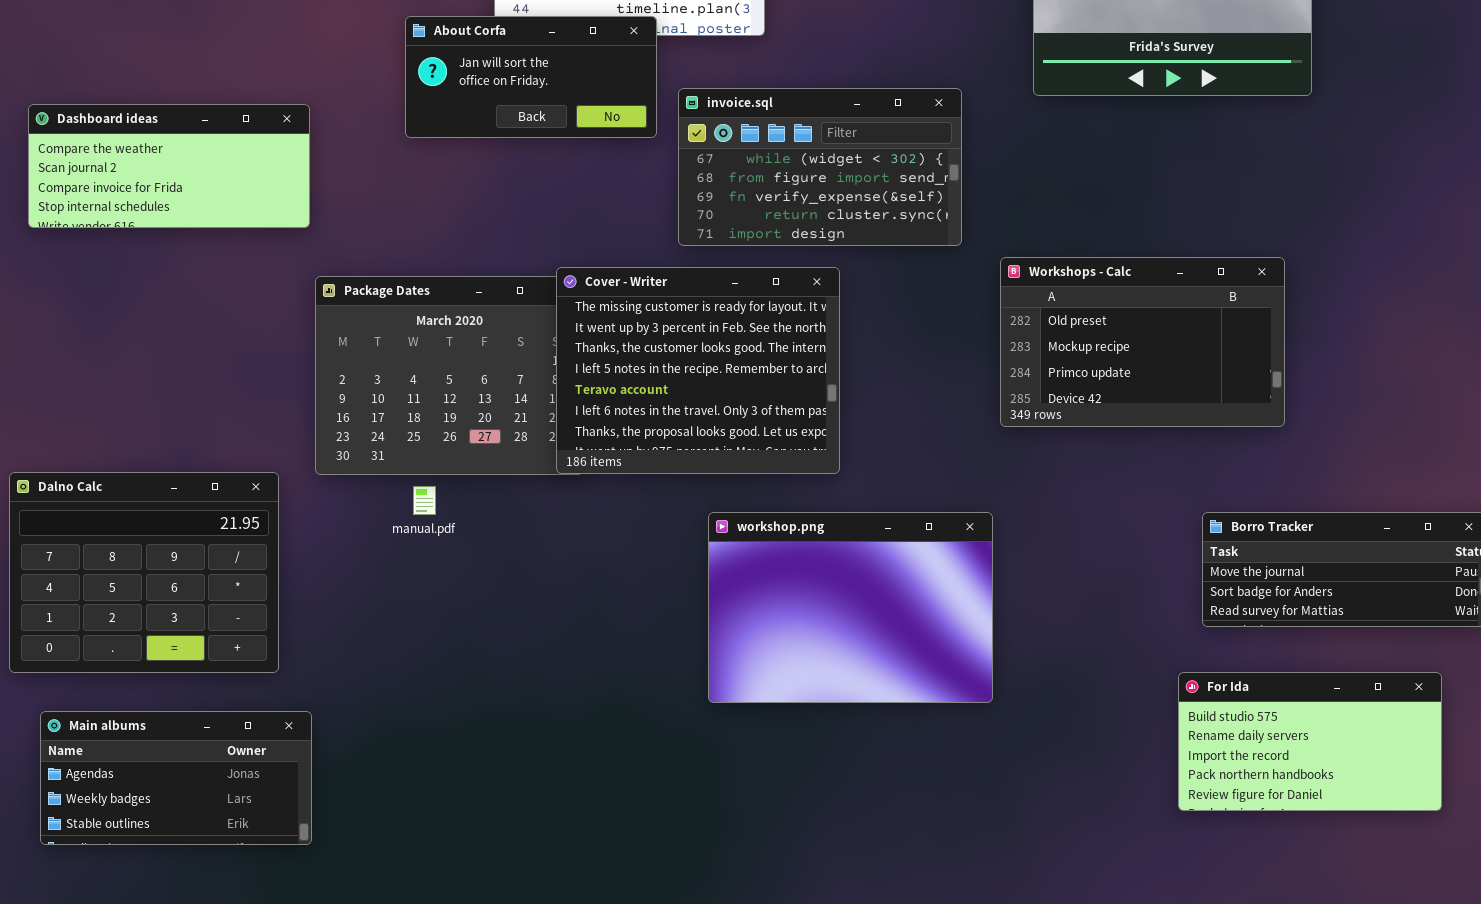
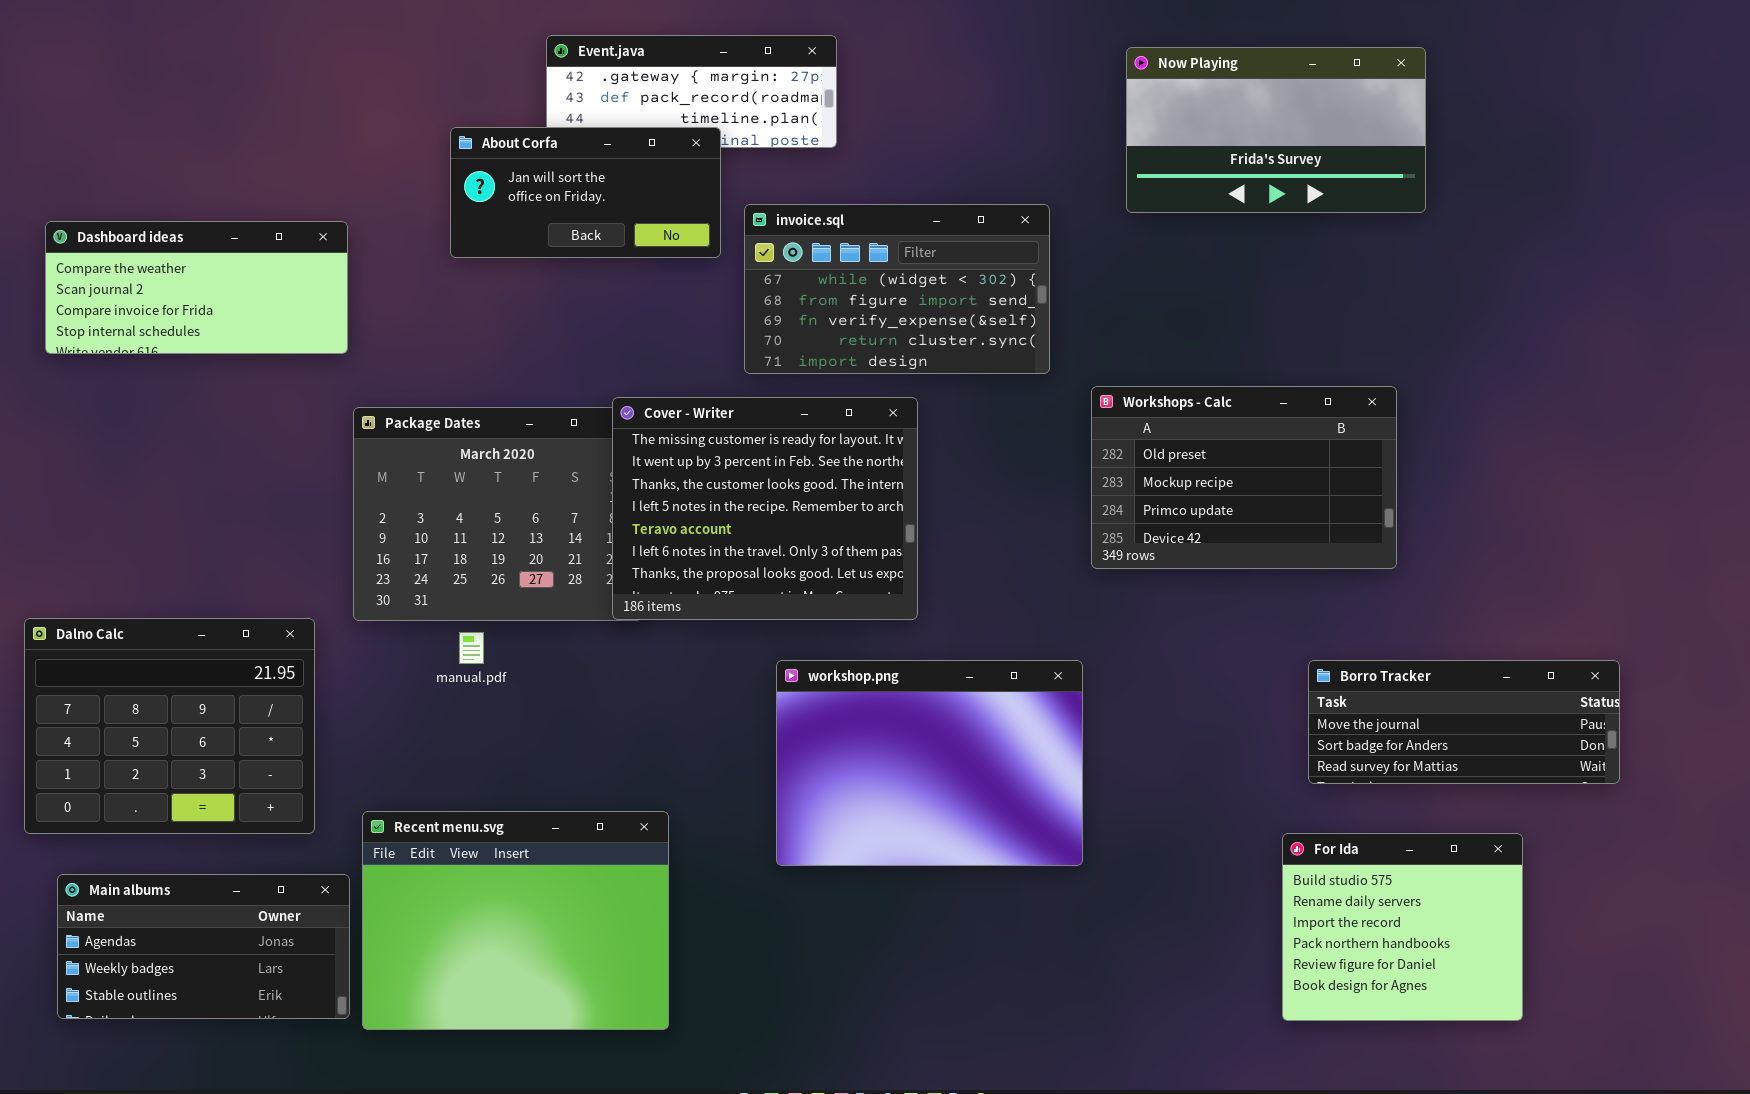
Recent menu.svg: none -> [362,811,669,1030], opened
For Ida: [1178,672,1442,811] -> [1282,833,1523,1021], resized

